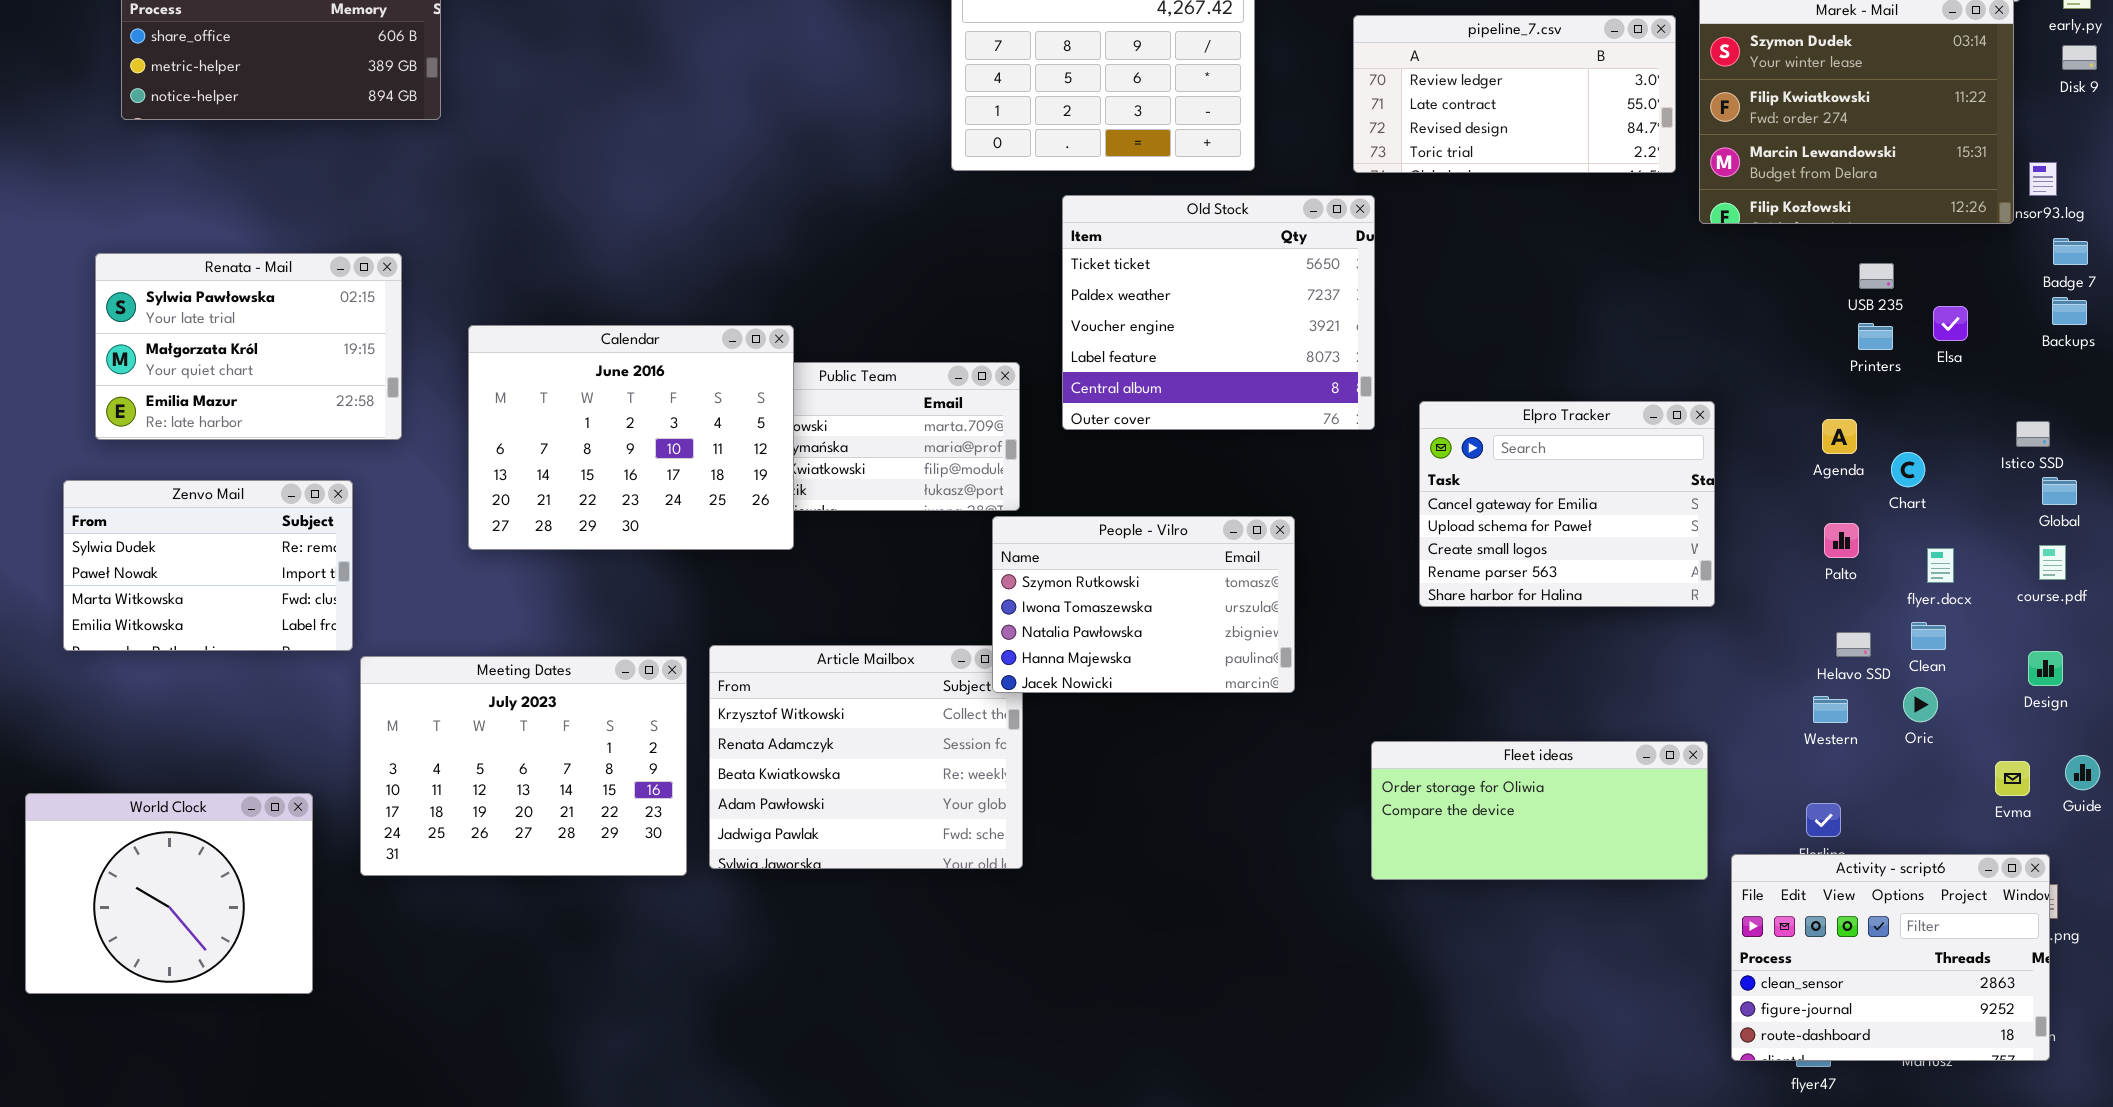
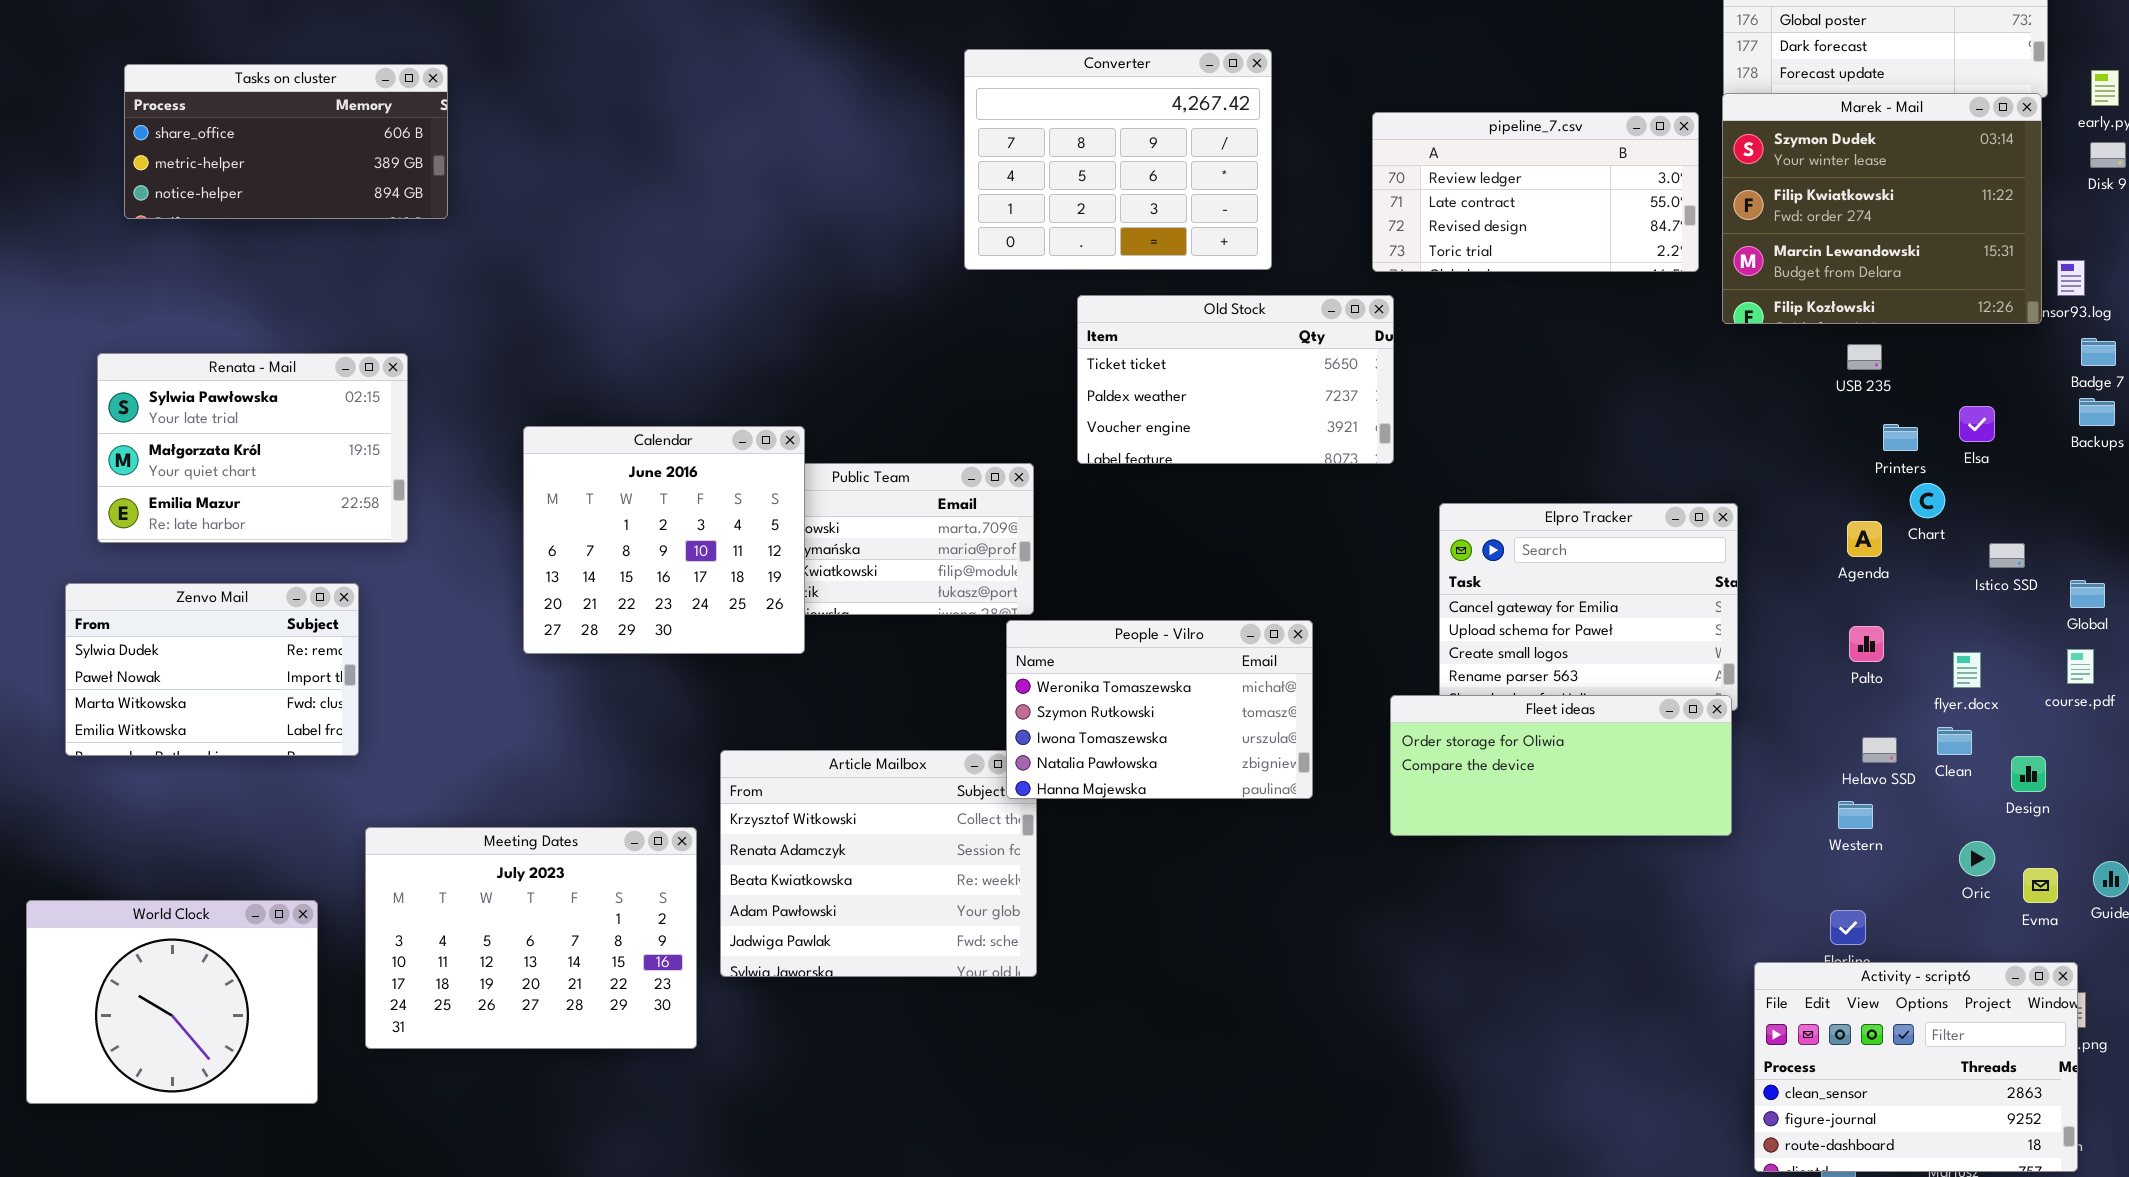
Old Stock: [1062,195,1375,430] -> [1077,295,1394,464], resized
USB 235: [1859,263,1894,289] -> [1847,344,1882,370], moved
Calendar: [468,325,794,550] -> [523,426,805,654], resized
Istico SSD: [2016,421,2050,447] -> [1989,543,2025,568], moved
Chart: [1891,452,1925,487] -> [1910,483,1945,518], moved
People - Vilro: [992,516,1295,693] -> [1006,620,1313,799], scrolled up 1 row
Design: [2028,651,2063,686] -> [2011,756,2046,792], moved
Meeting Dates: [360,656,687,876] -> [365,827,697,1049], moved
Oric: [1903,687,1938,722] -> [1959,841,1995,876], moved
Fleet ideas: [1371,741,1708,880] -> [1390,695,1732,836], moved

